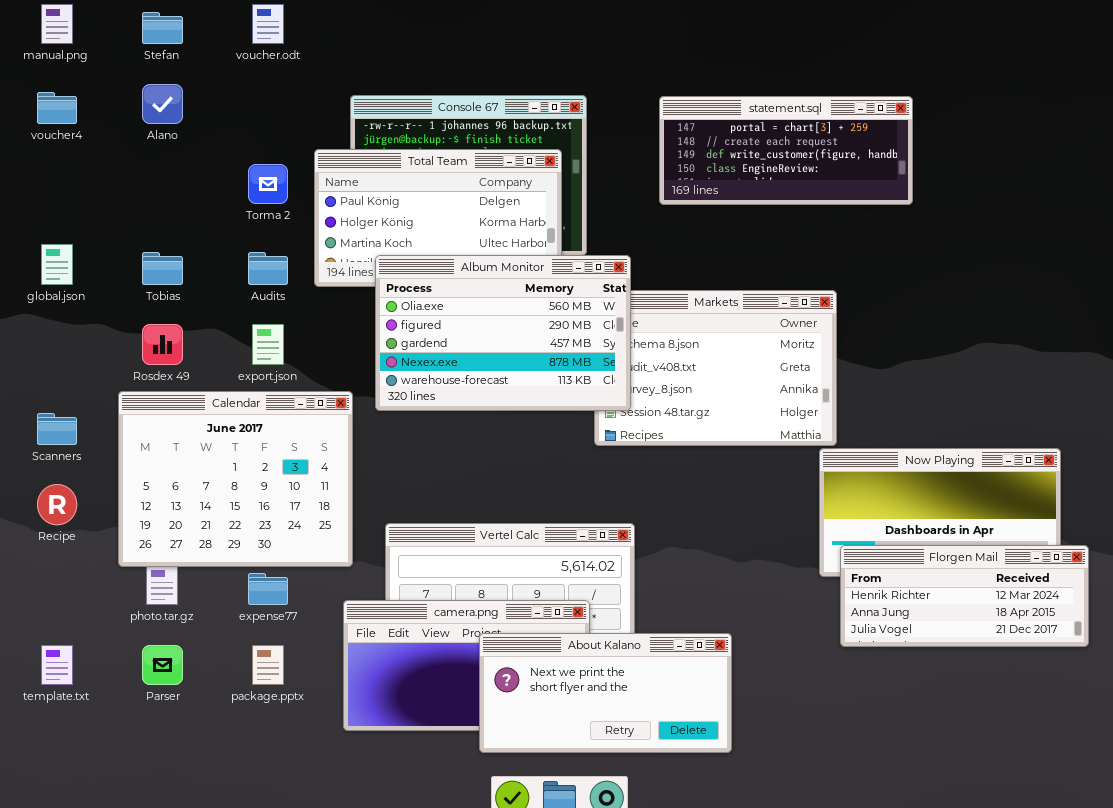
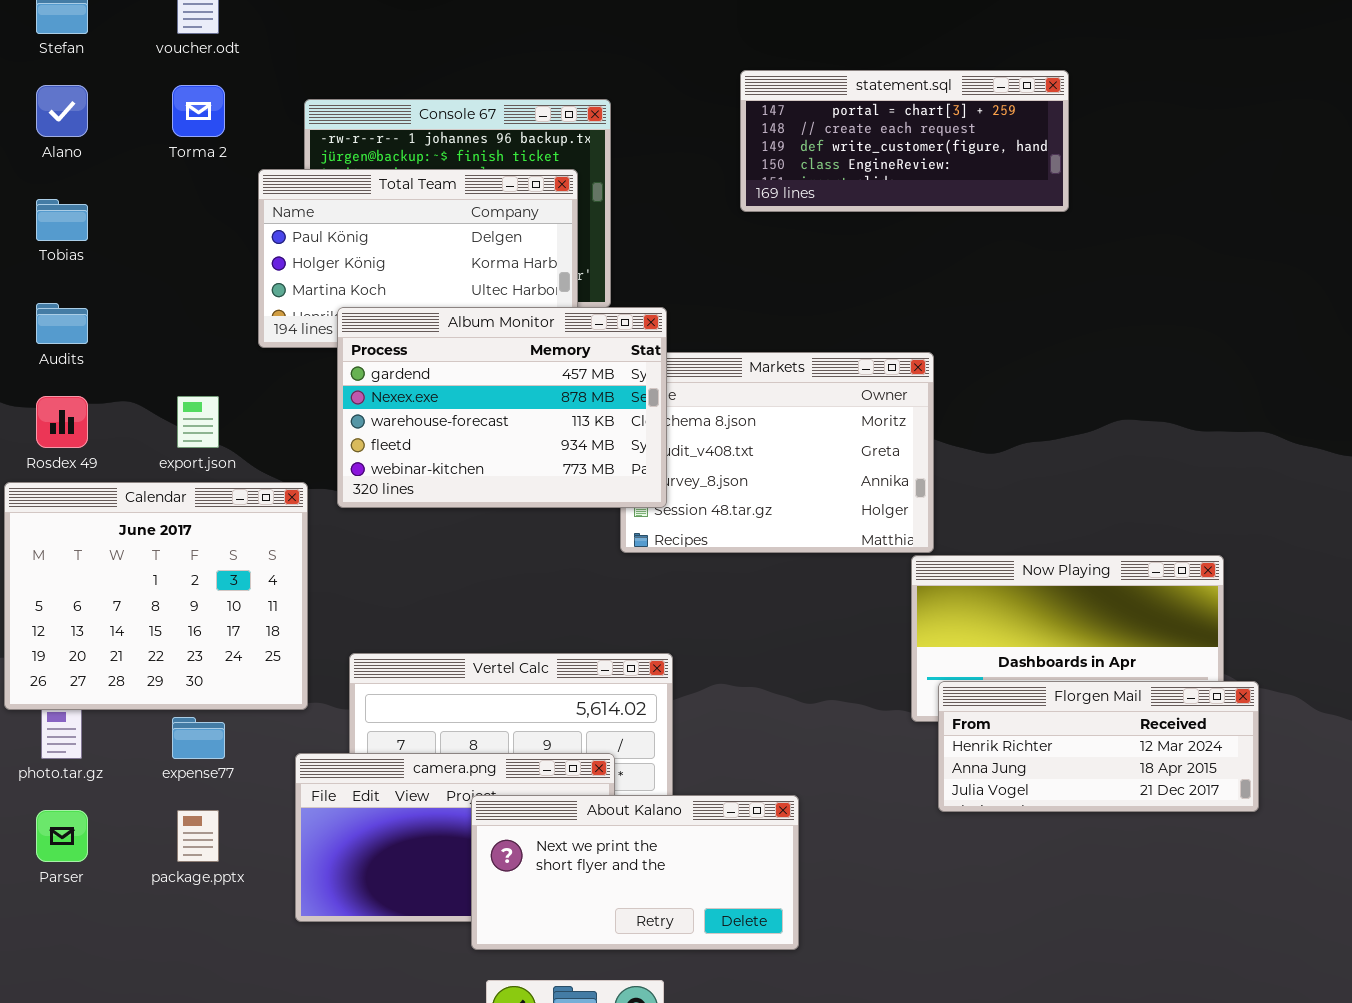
statement.sql: [659,96,913,205] -> [740,70,1069,212], moved
Torma 2: [248,164,288,204] -> [172,85,225,137], moved
Tobias: [142,252,183,285] -> [36,199,88,241], moved
Audits: [248,252,288,285] -> [36,303,88,344], moved
Album Monitor: [375,255,631,411] -> [337,307,667,508], scrolled down 2 rows

